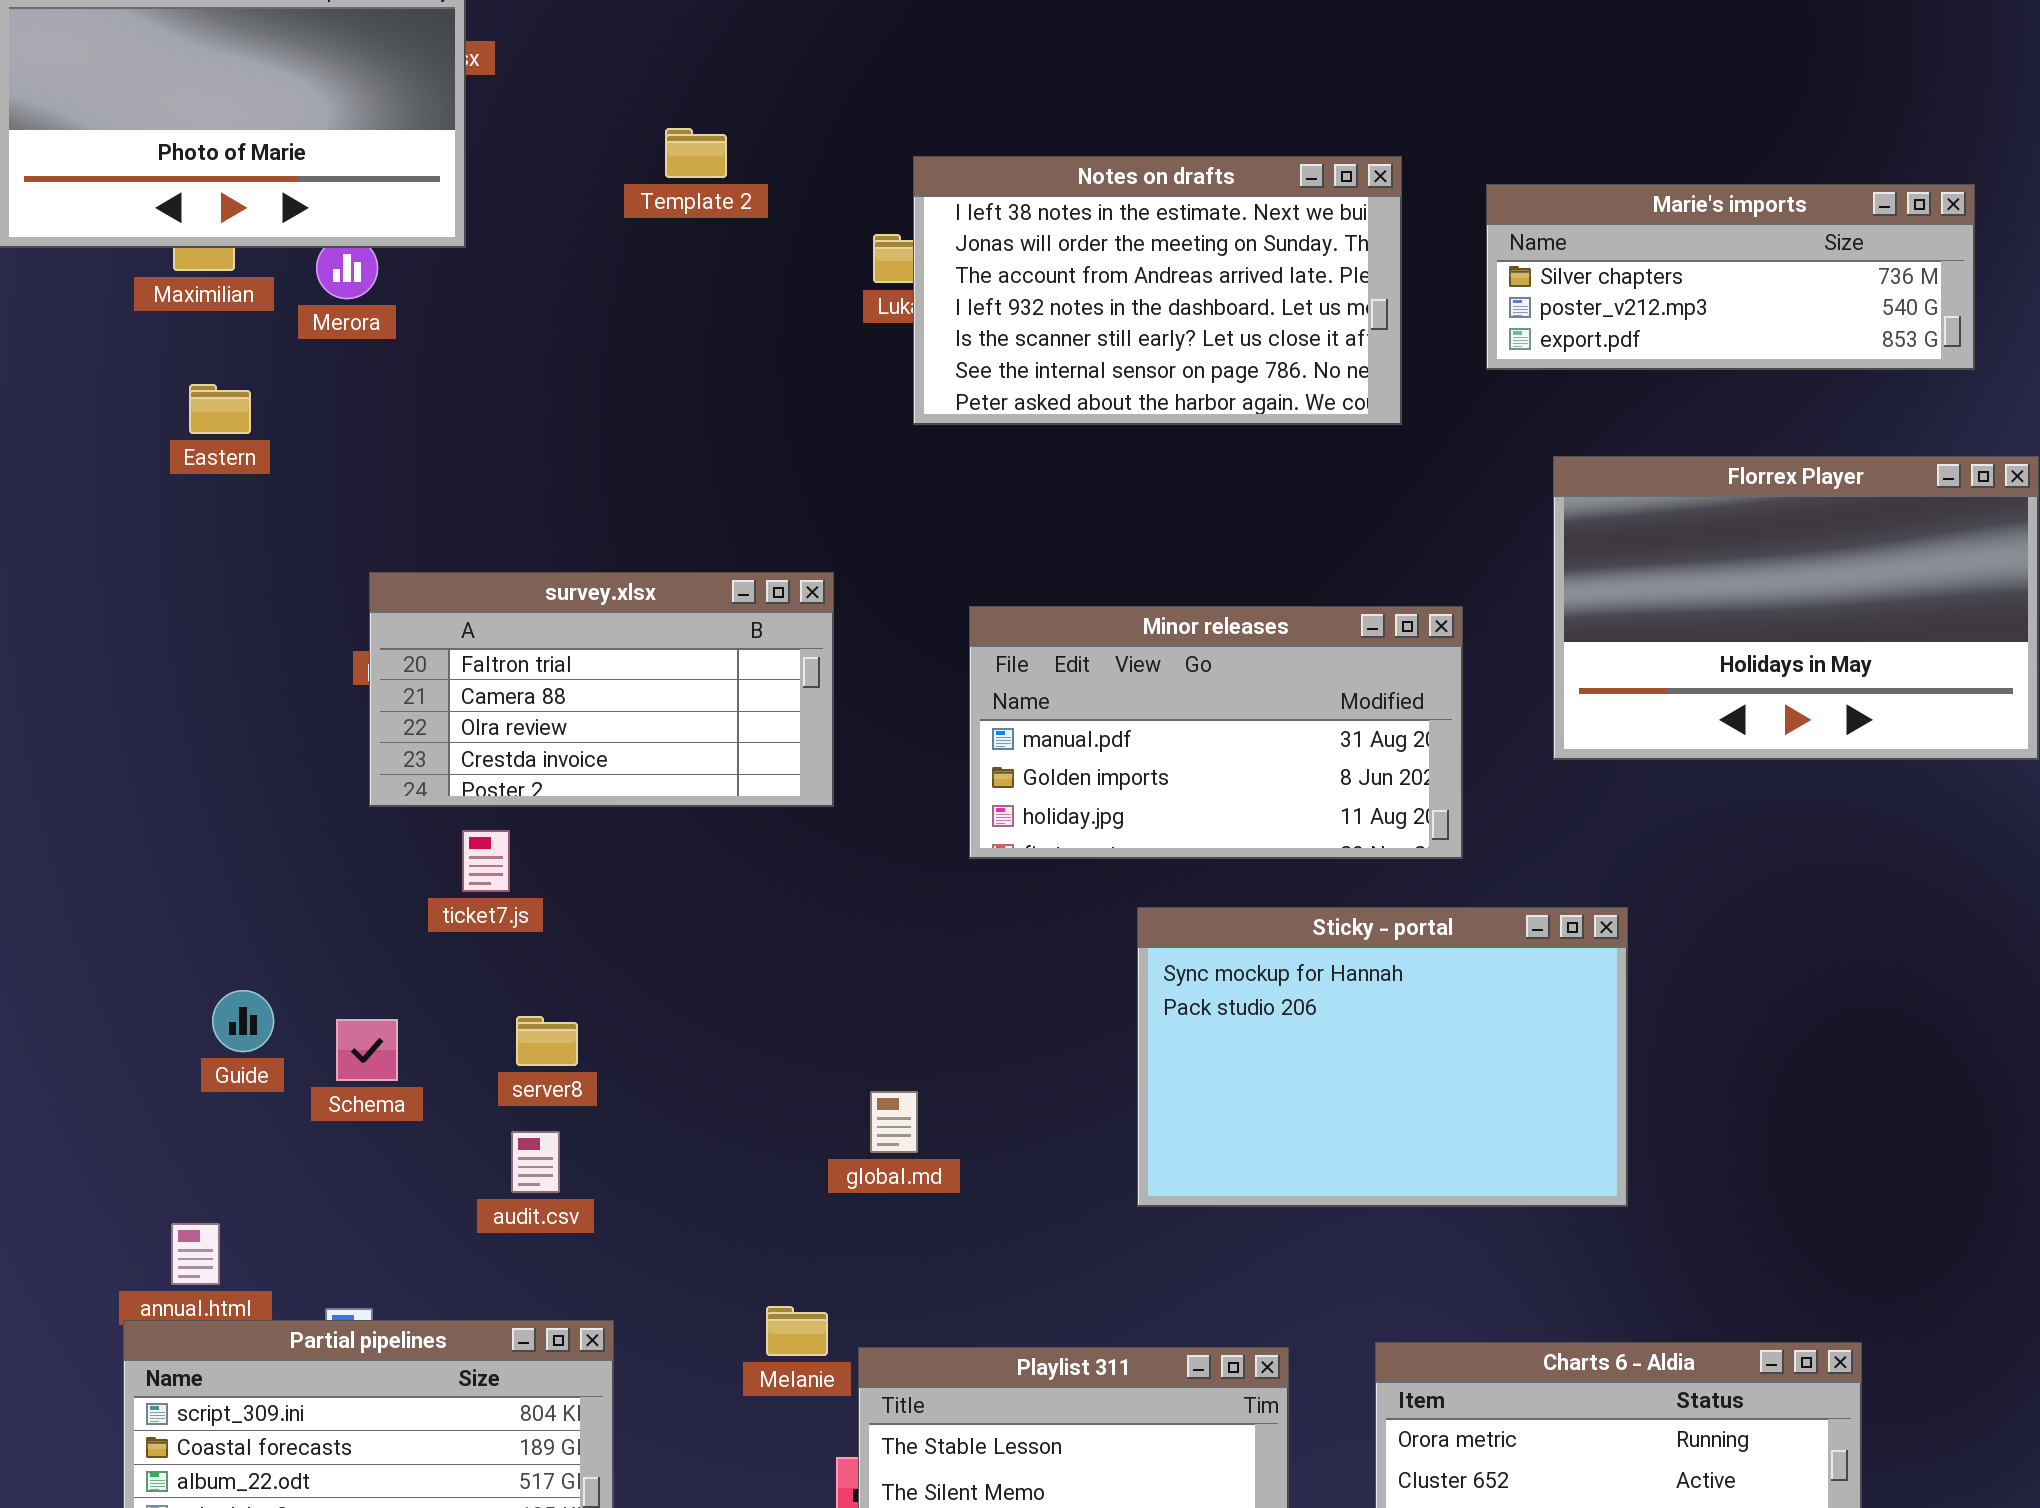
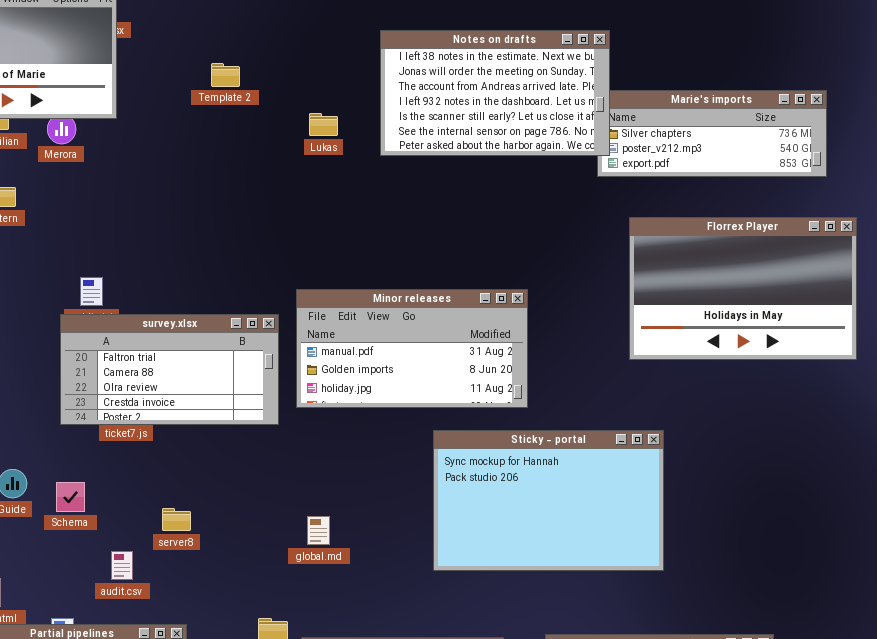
Notes on drafts: [913,156,1402,425] -> [380,30,610,156], moved
survey.xlsx: [369,572,834,807] -> [60,314,279,425], moved
Minor releases: [969,606,1463,859] -> [296,289,528,408], moved
server8: [516,1016,578,1066] -> [162,508,191,531], moved
audit.csv: [511,1131,560,1193] -> [111,551,133,580], moved

